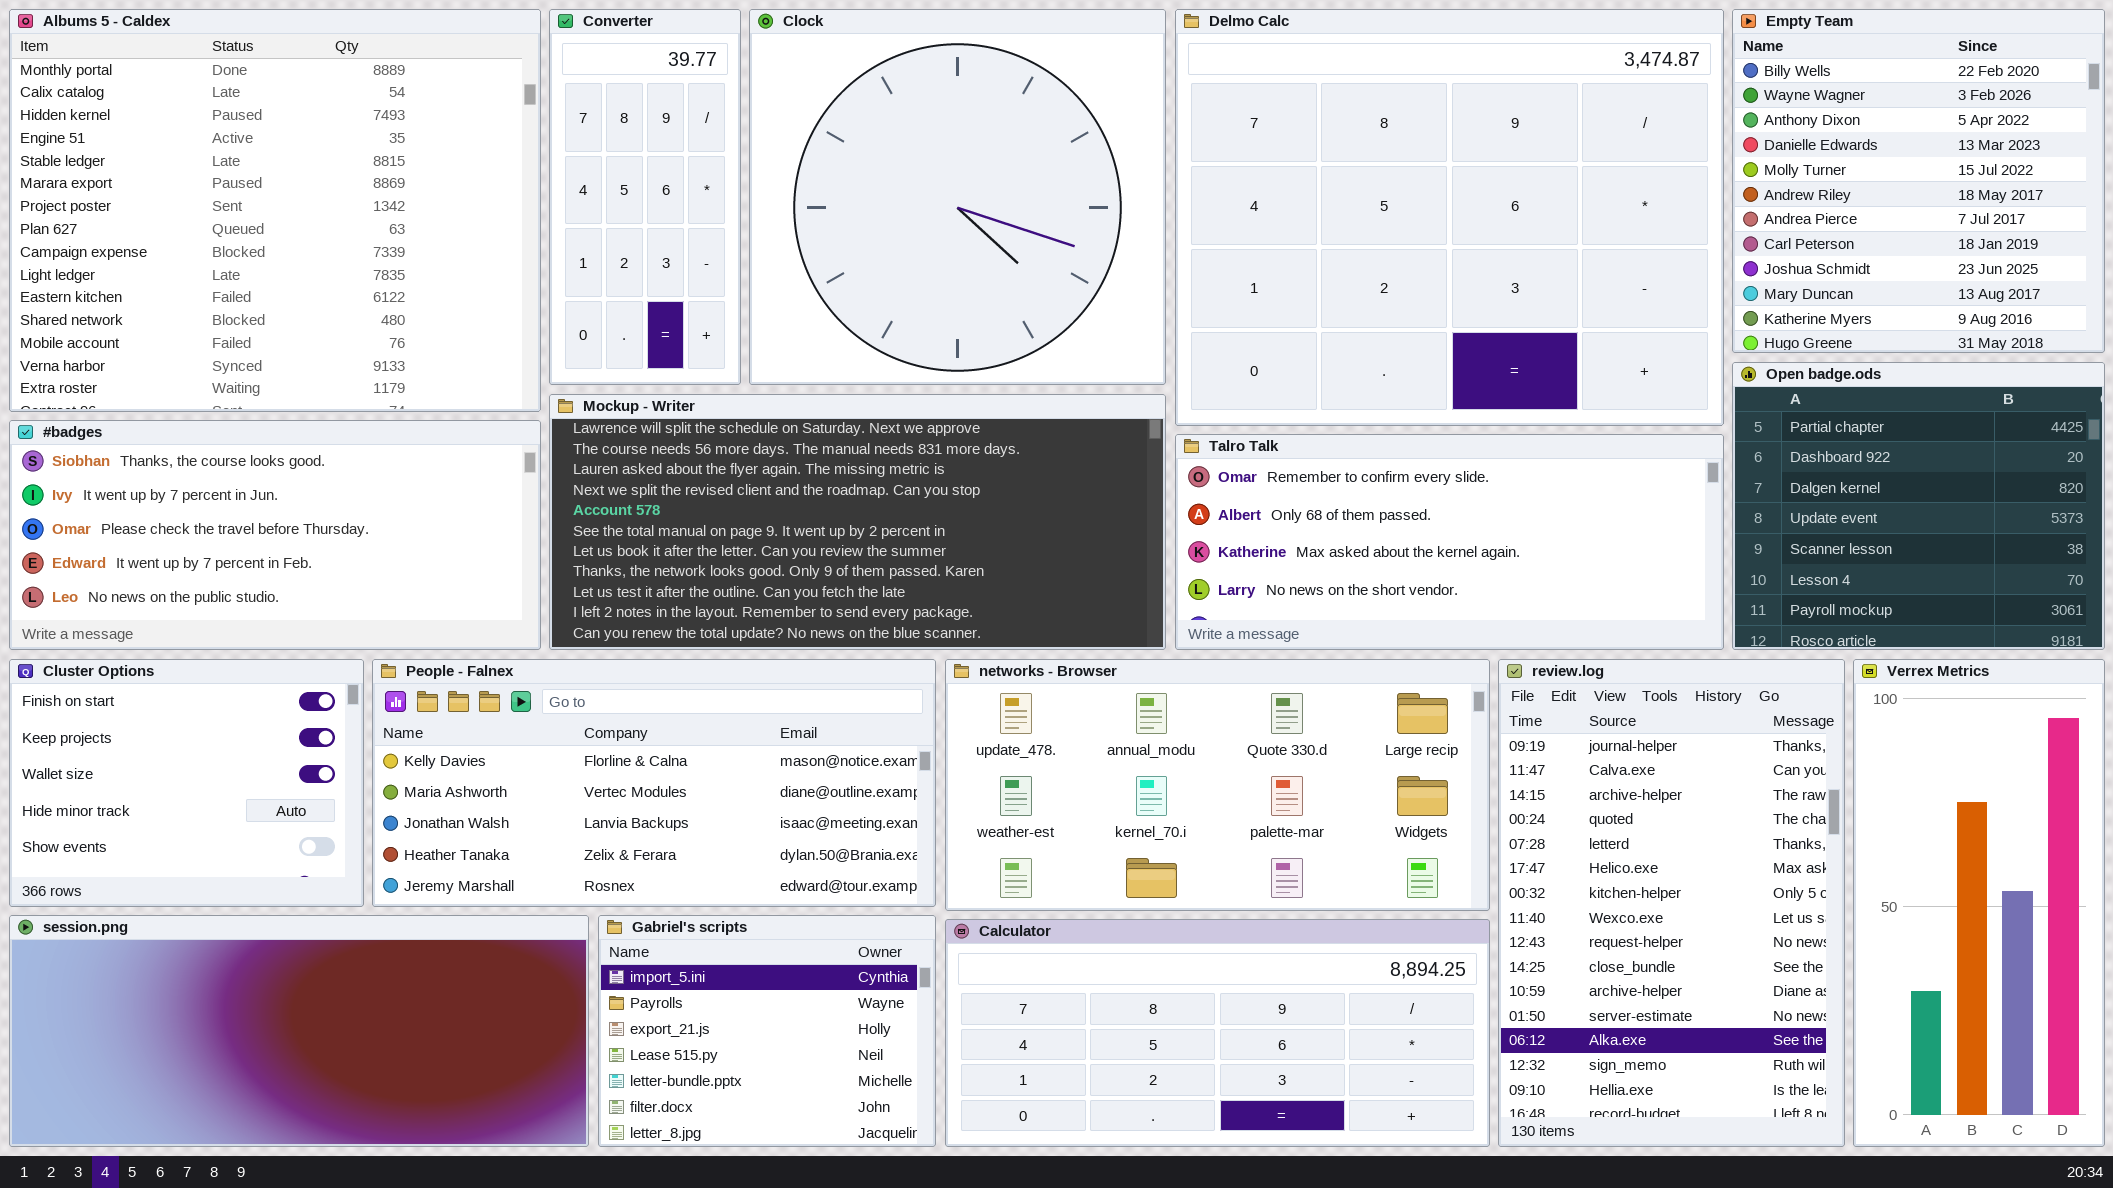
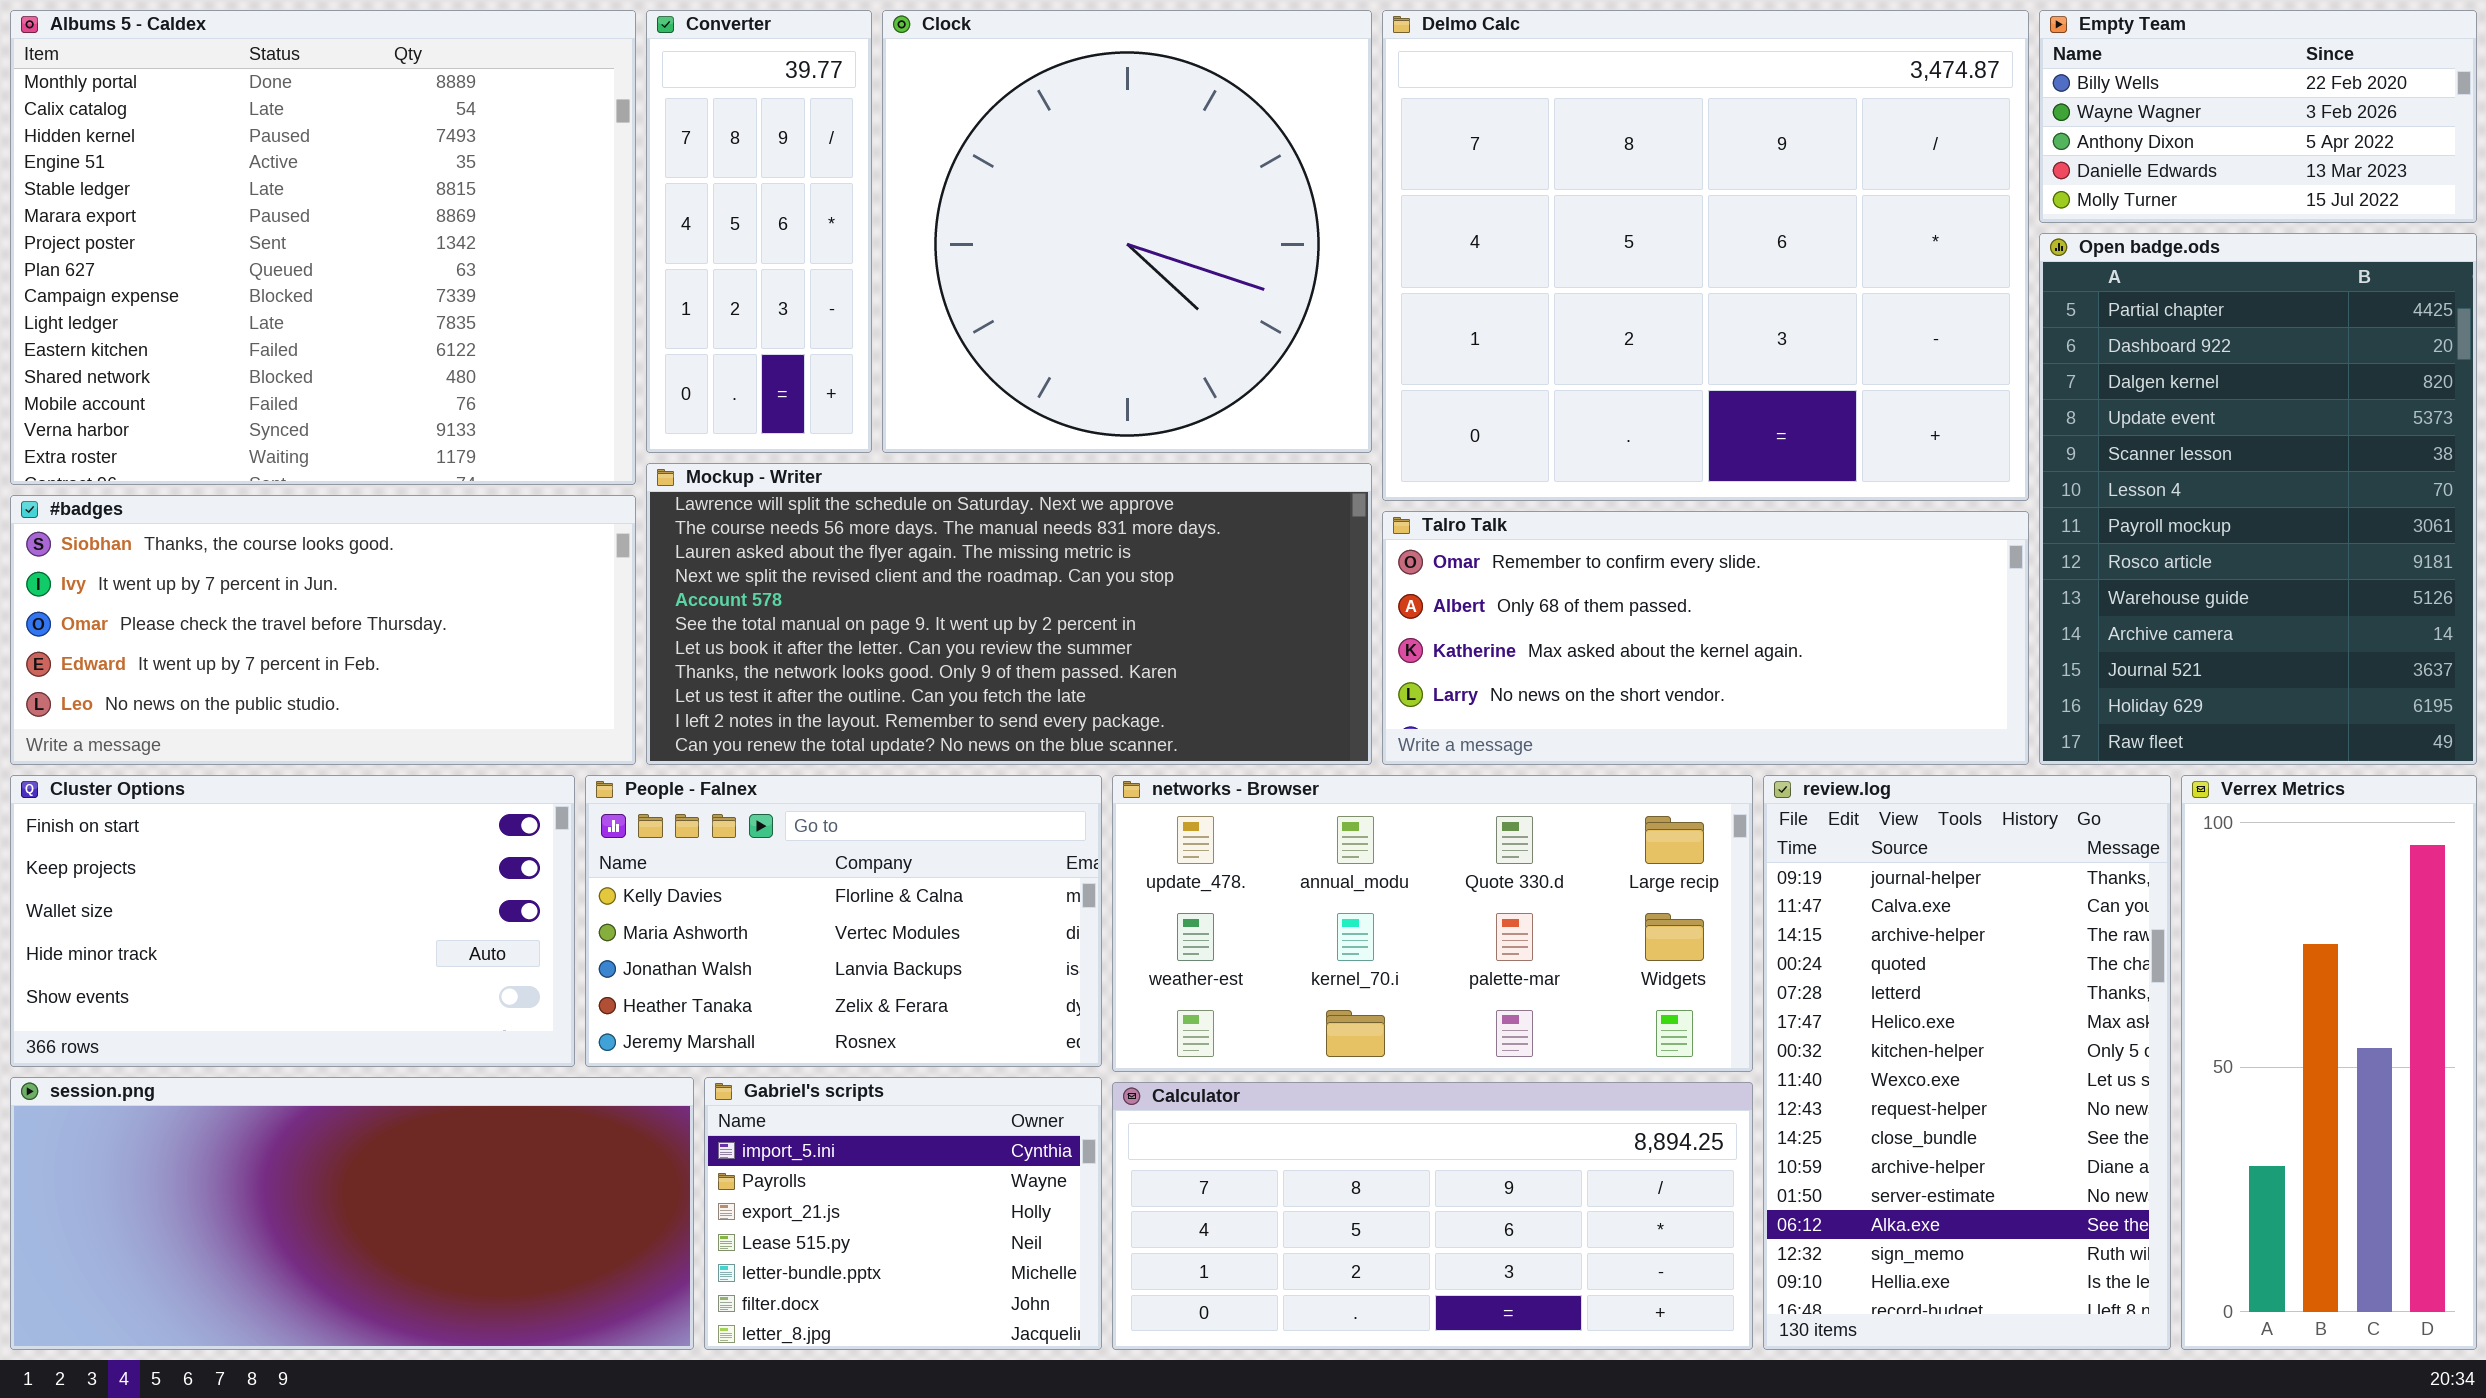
Empty Team: [1732,9,2105,353] -> [2039,10,2477,223], resized
Open badge.ods: [1732,362,2105,650] -> [2039,233,2477,765], resized
Cluster Options: [9,659,364,907] -> [10,775,575,1067], resized
People - Falnex: [372,659,936,907] -> [585,775,1102,1067], resized

